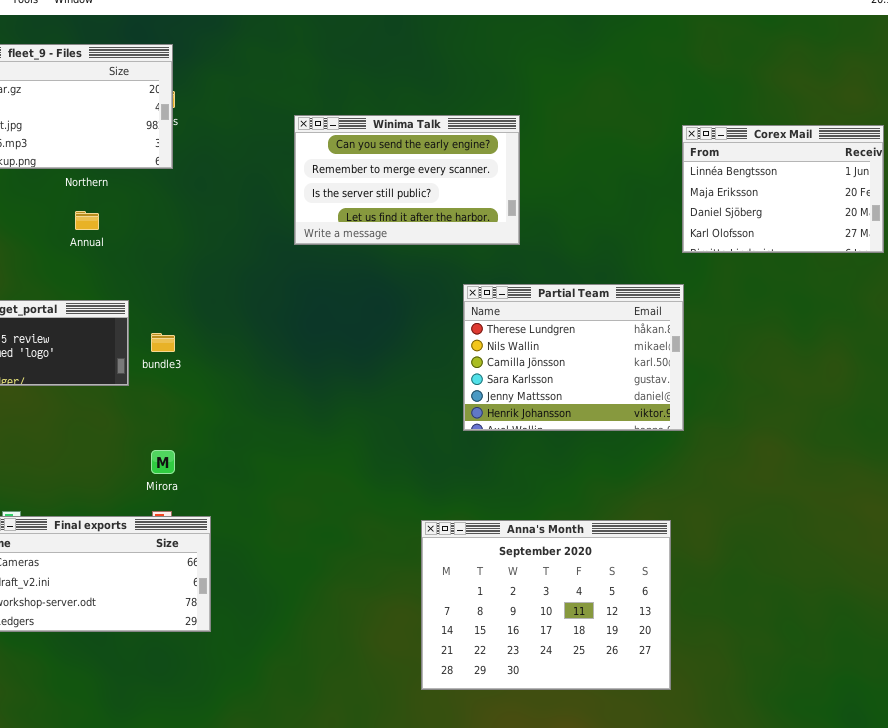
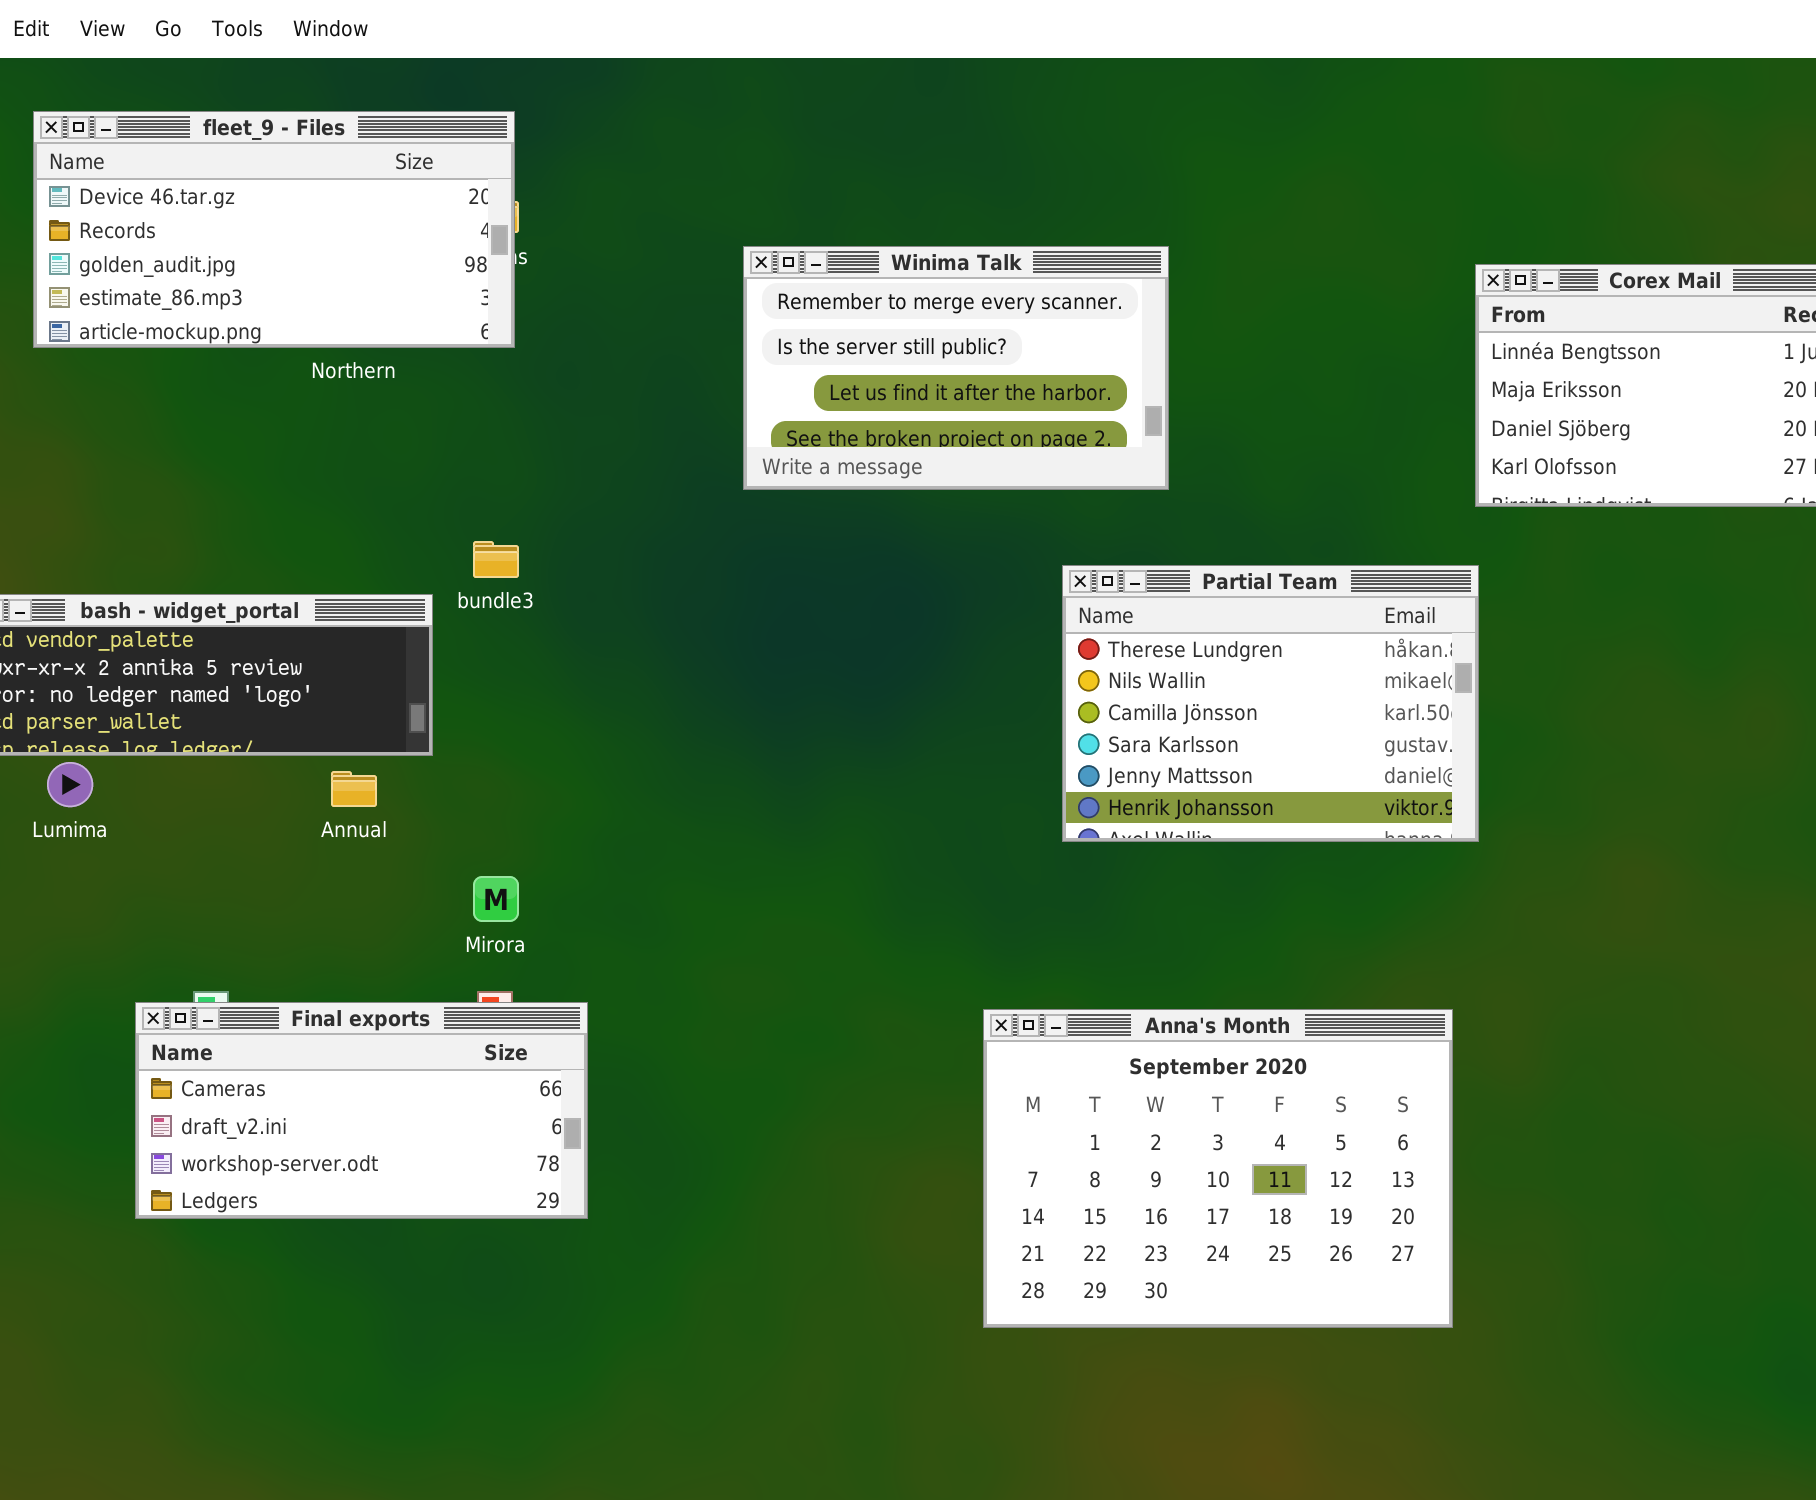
Winima Talk: [294,115,520,245] -> [743,246,1169,490], scrolled down 1 row
Annual: [75,211,99,230] -> [331,771,377,807], moved
bundle3: [151,333,175,352] -> [473,541,519,578], moved

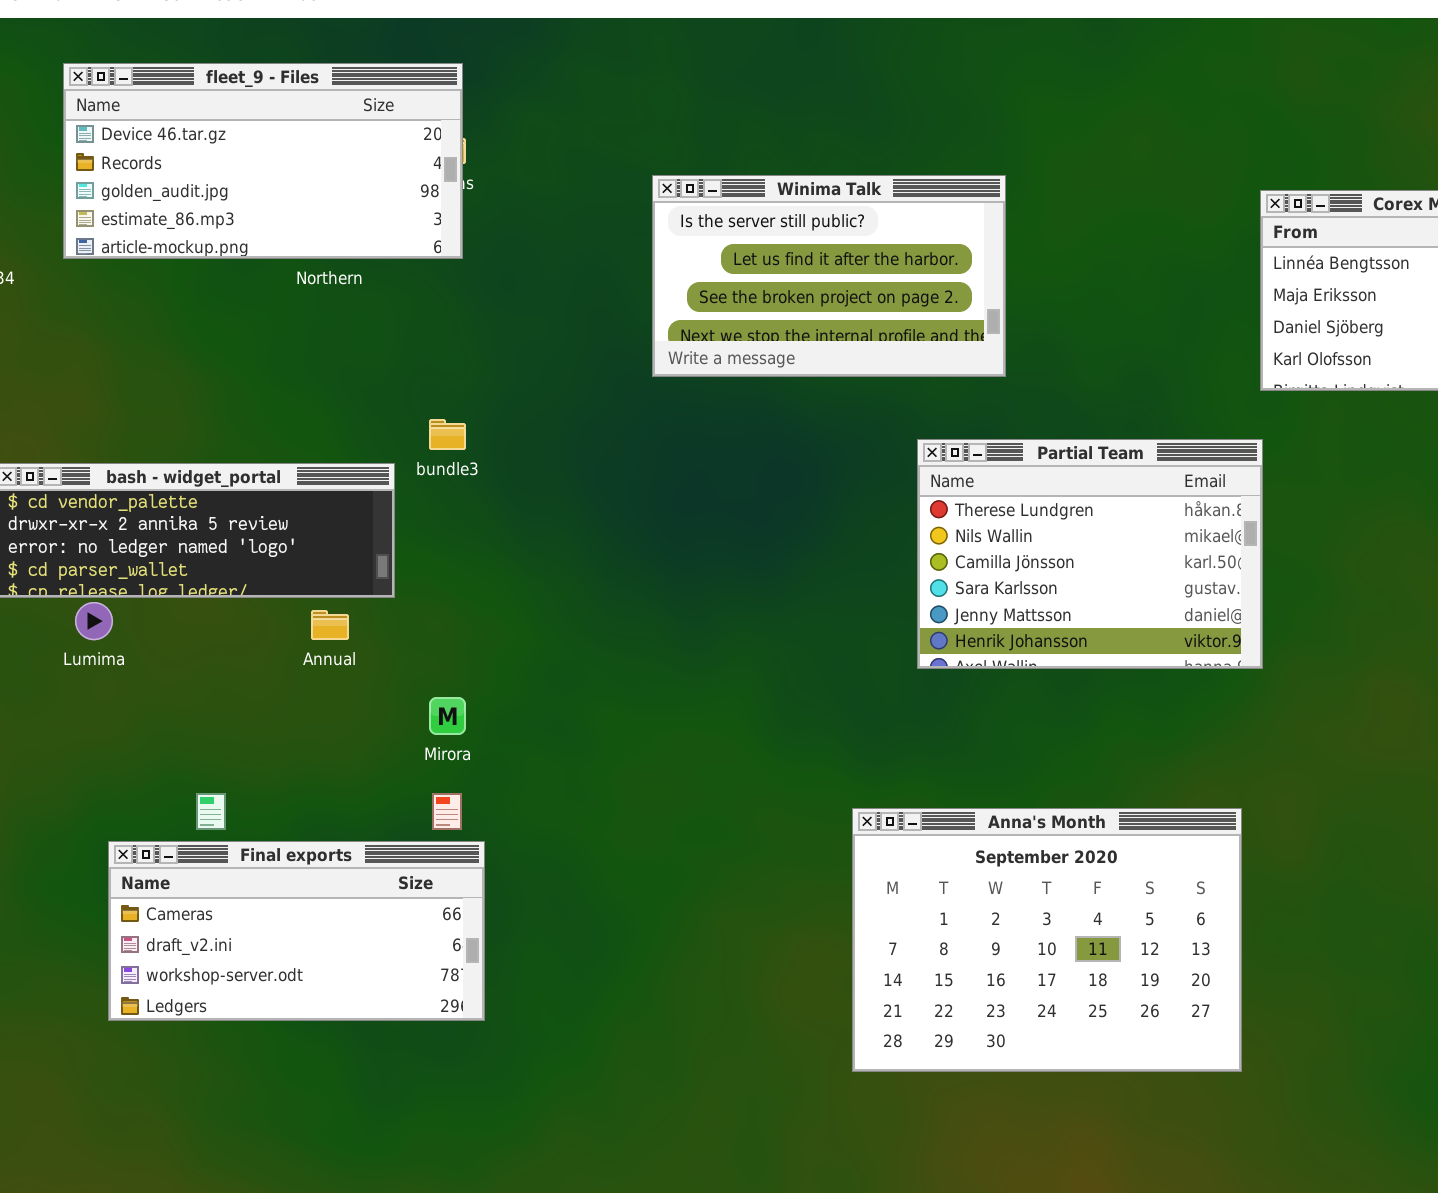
Winima Talk: [743,246,1169,490] -> [652,175,1006,377], scrolled down 1 row
Final exports: [135,1002,588,1219] -> [108,841,485,1021], moved

